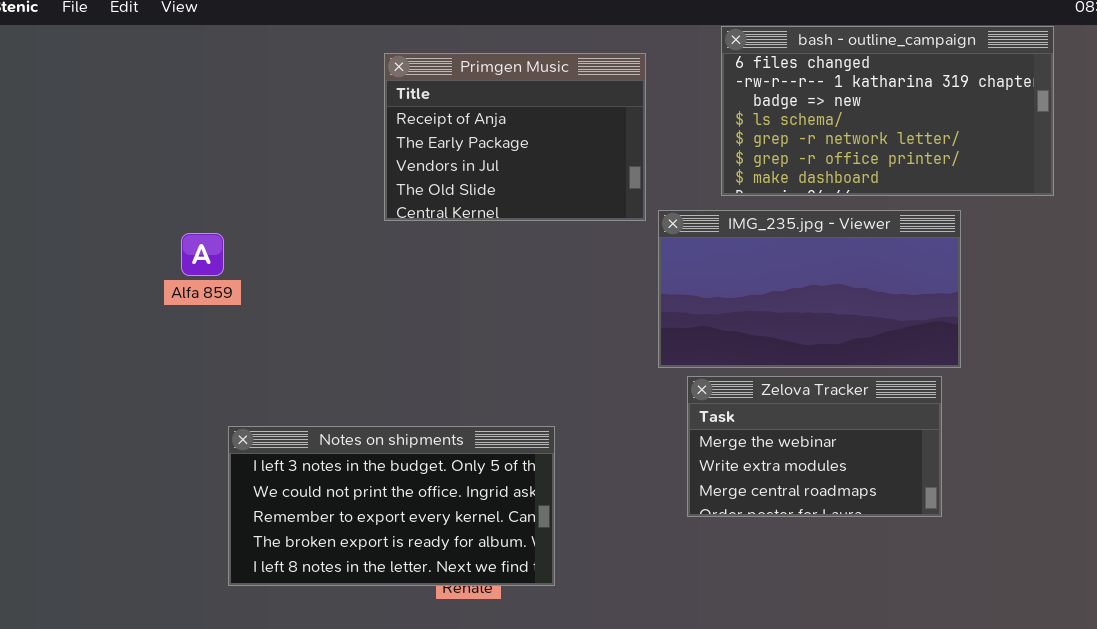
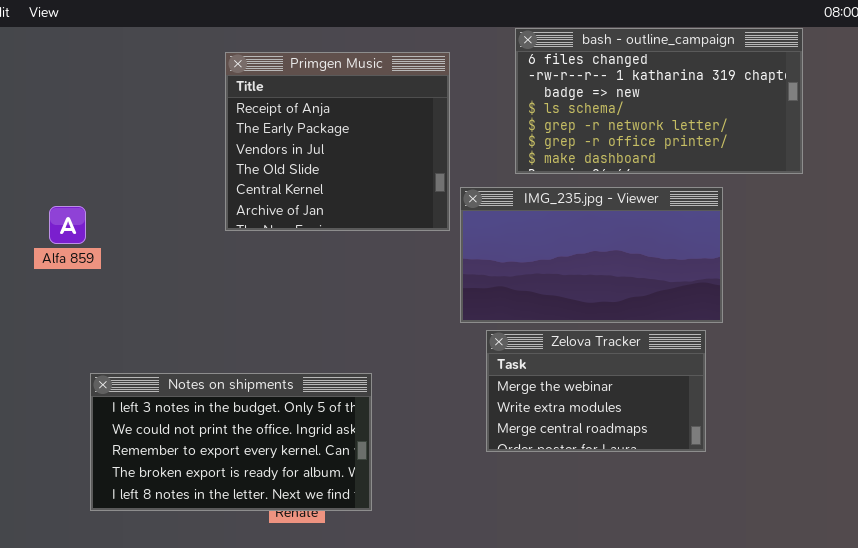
Primgen Music: [384,53,646,221] -> [225,52,450,231], resized

